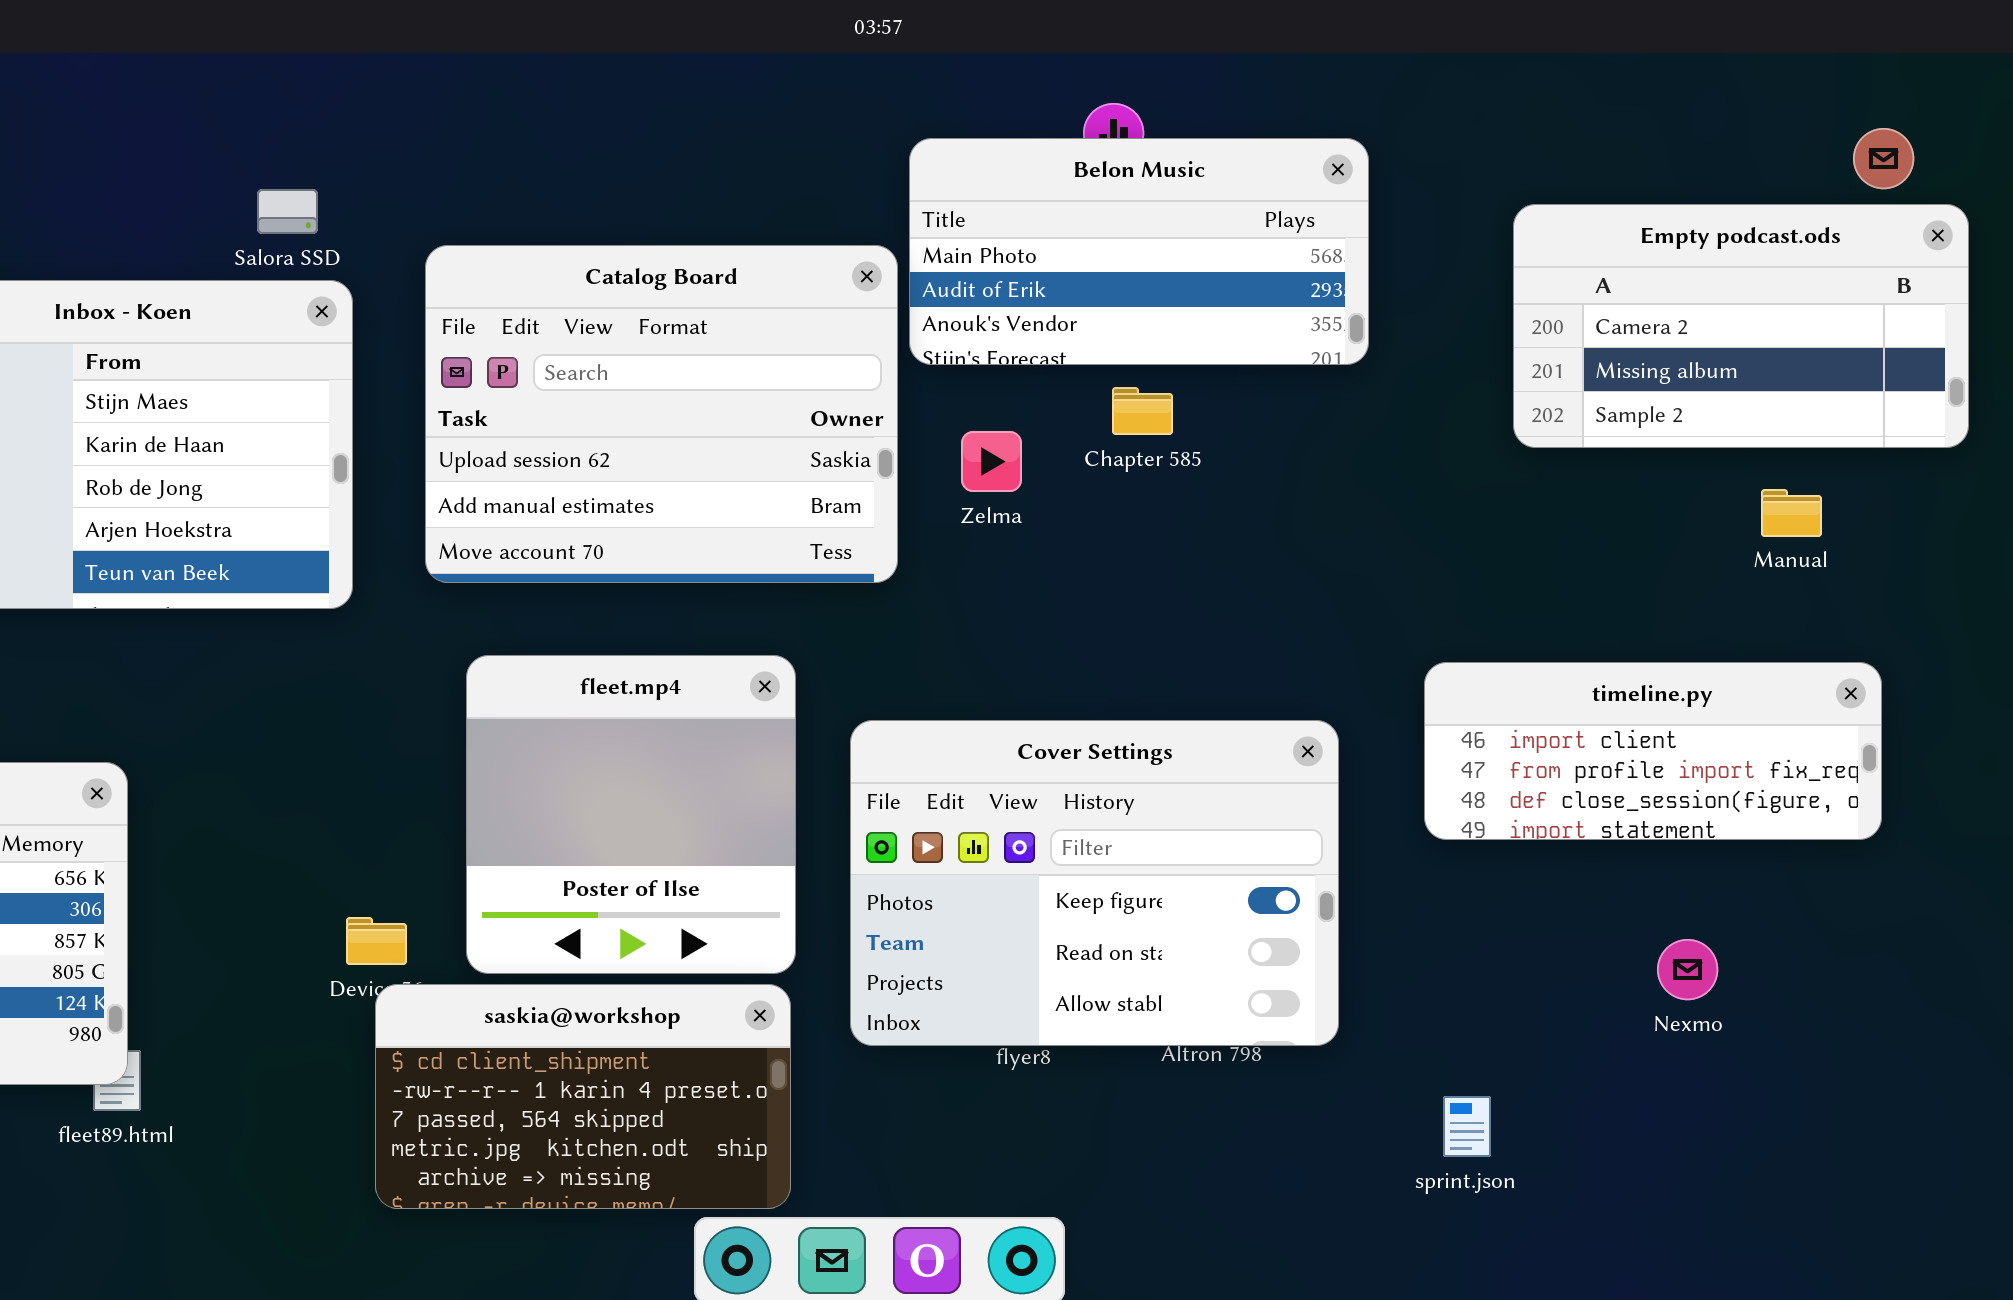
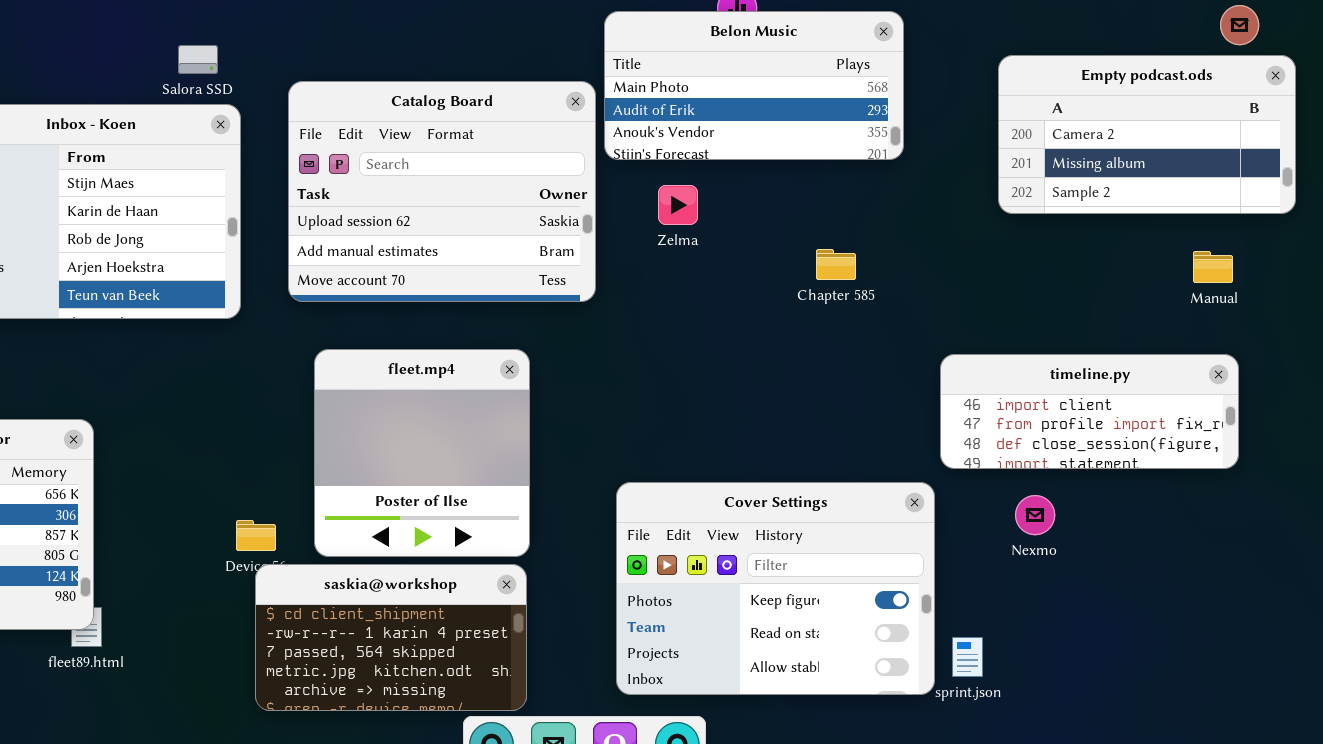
Chapter 585: [1112,387,1173,435] -> [816,249,856,280], moved
Zelma: [961,431,1022,492] -> [658,185,698,225], moved
Manual: [1761,489,1822,537] -> [1193,251,1233,283], moved
Cover Settings: [850,720,1339,1046] -> [616,482,935,695], moved
Nexmo: [1657,939,1718,1000] -> [1015,495,1055,535], moved

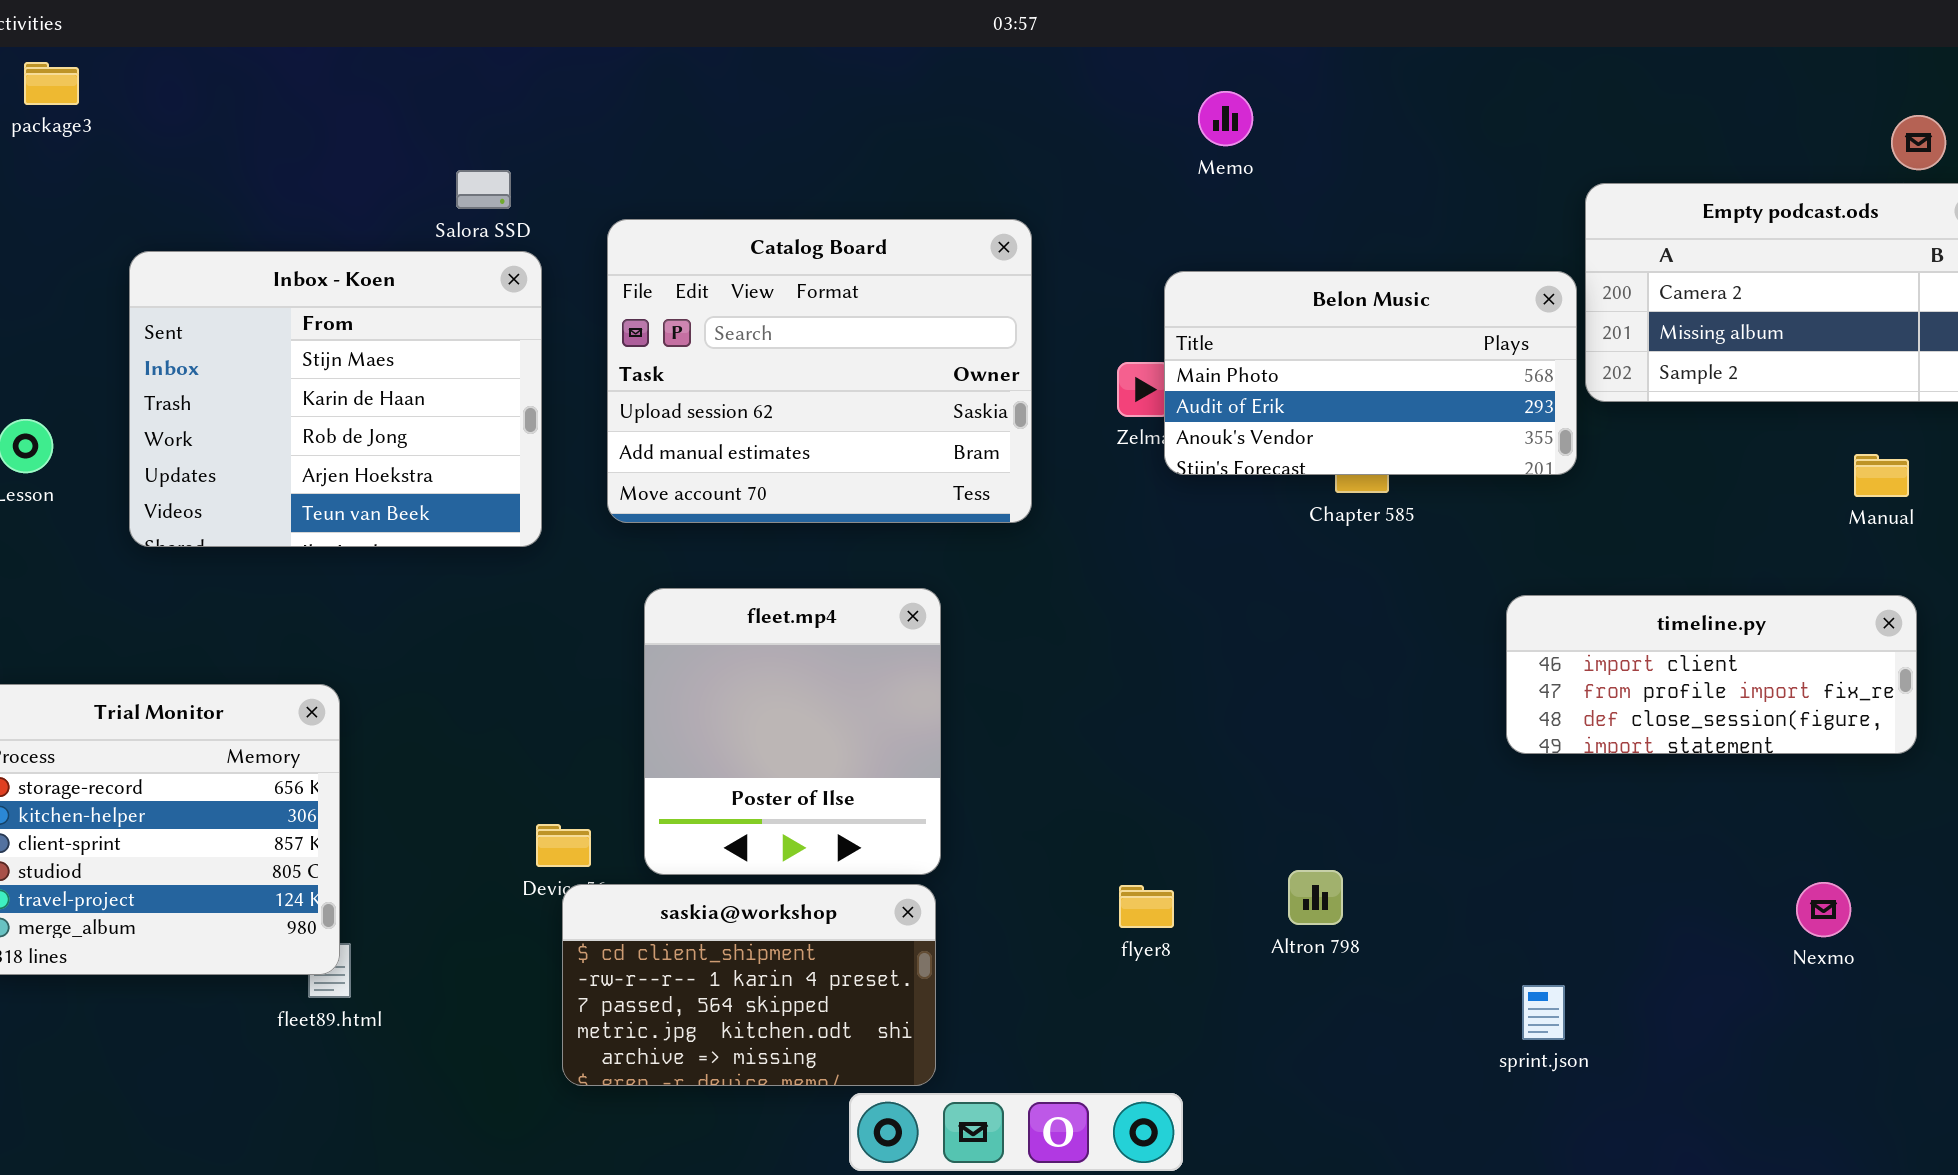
Belon Music: [604,11,904,160] -> [1164,271,1577,475], moved
Cover Settings: [616,482,935,695] -> none, closed
Nexmo: [1015,495,1055,535] -> [1796,882,1851,937], moved

